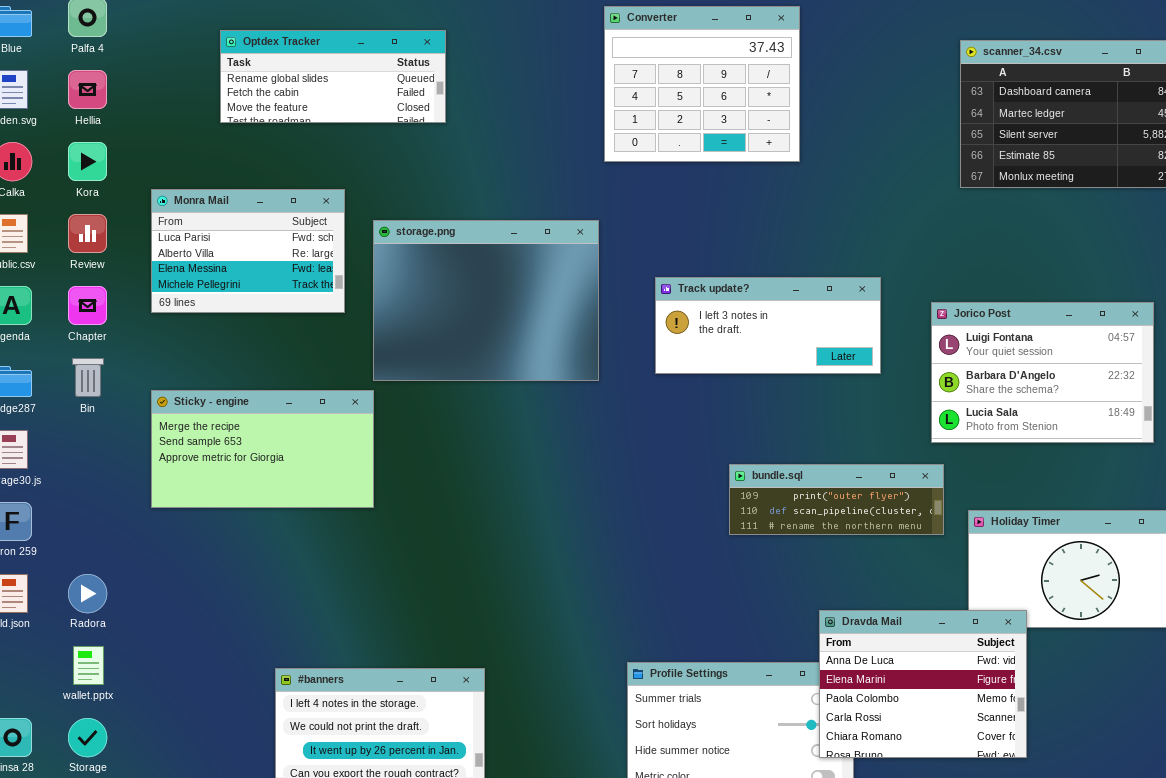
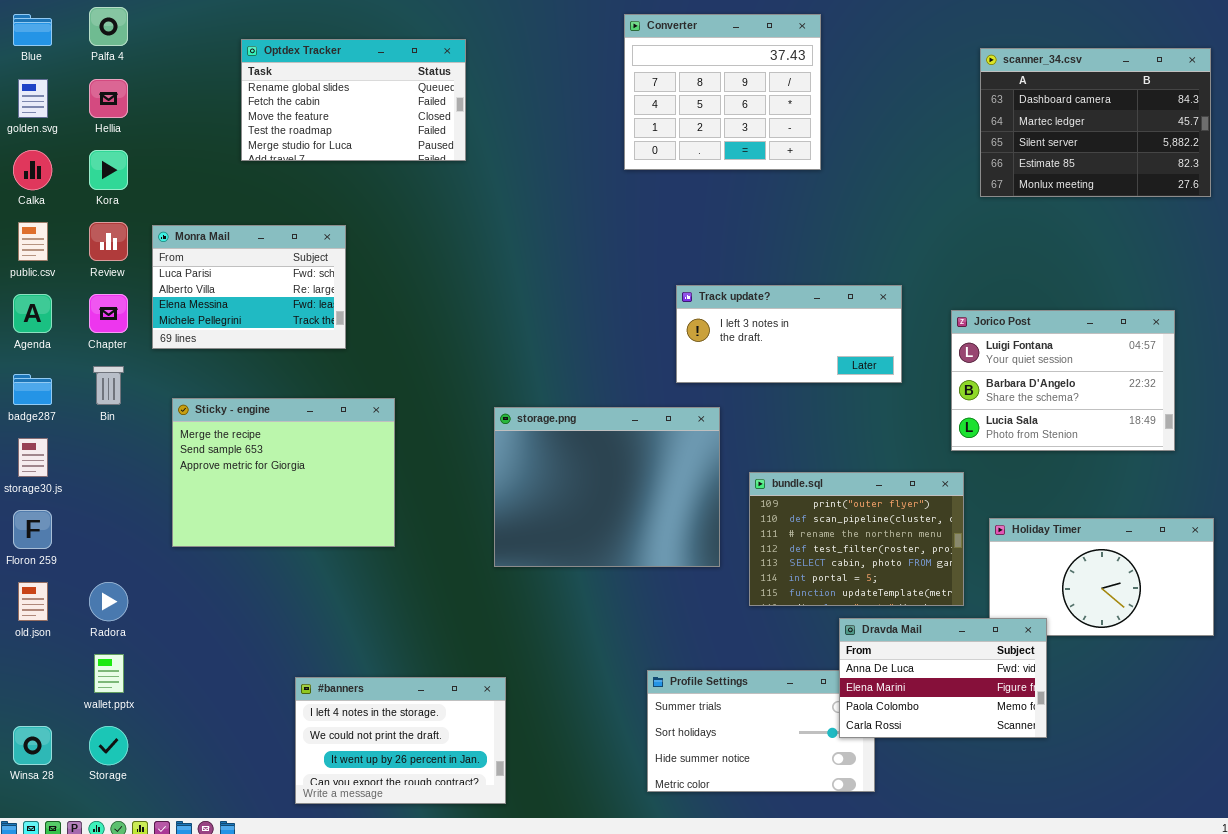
Optdex Tracker: [220,30,446,123] -> [241,39,466,161], resized
Monra Mail: [151,189,345,313] -> [152,225,346,349], moved
storage.png: [373,220,599,381] -> [494,407,720,567], moved
Sticky - engine: [151,390,374,508] -> [172,398,395,547], resized
bundle.sql: [729,464,944,535] -> [749,472,964,606], resized
Dravda Mail: [819,610,1027,758] -> [839,618,1047,738], resized

